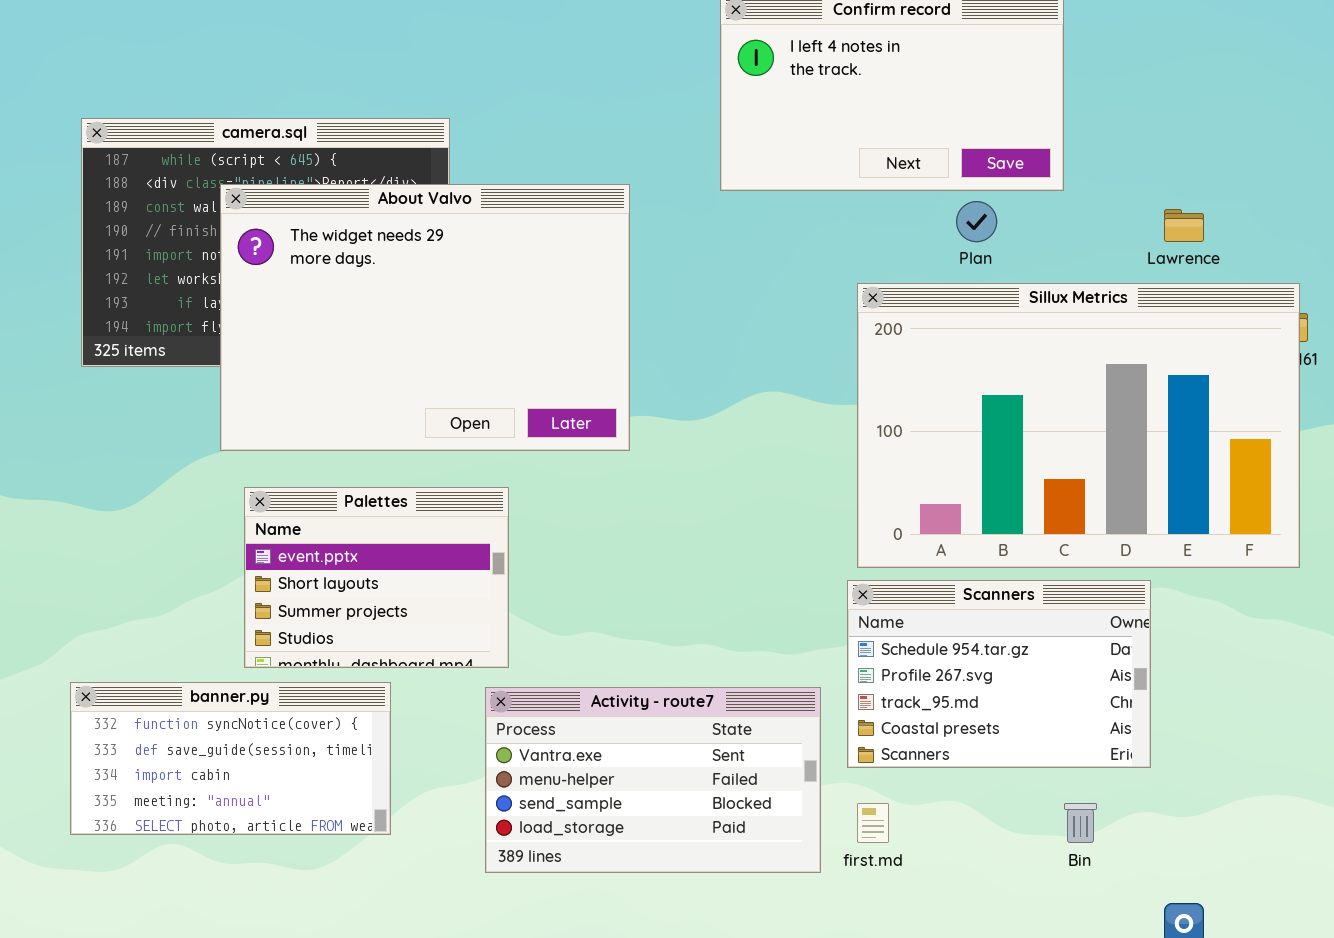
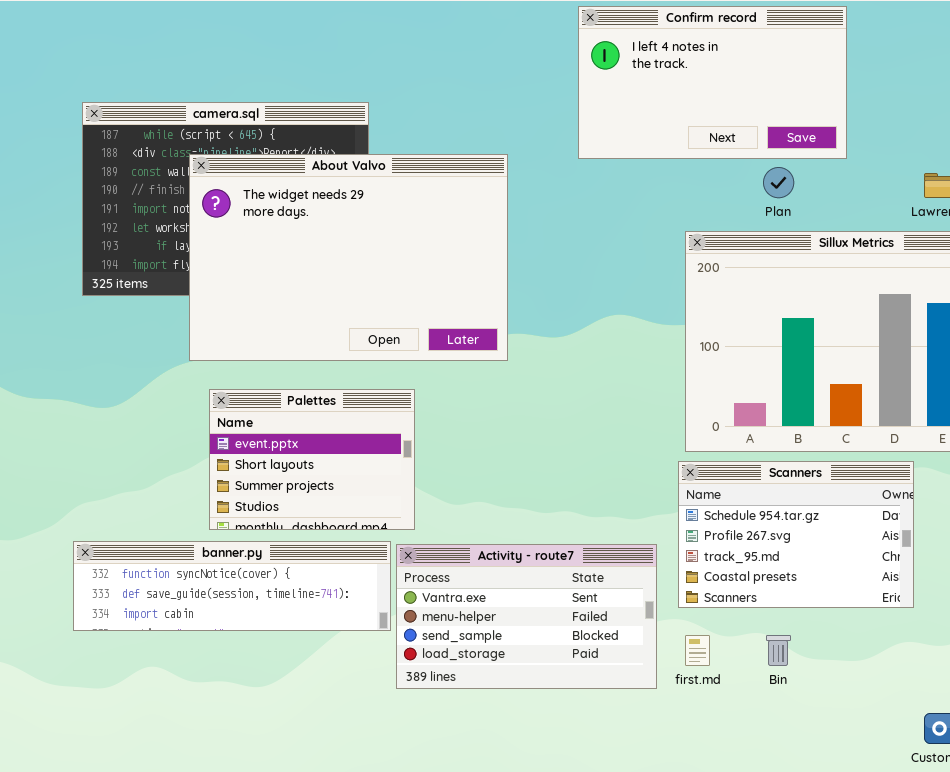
banner.py: [70,682,391,835] -> [73,541,391,631], resized
Bin: [1064,803,1097,843] -> [766,635,791,666], moved

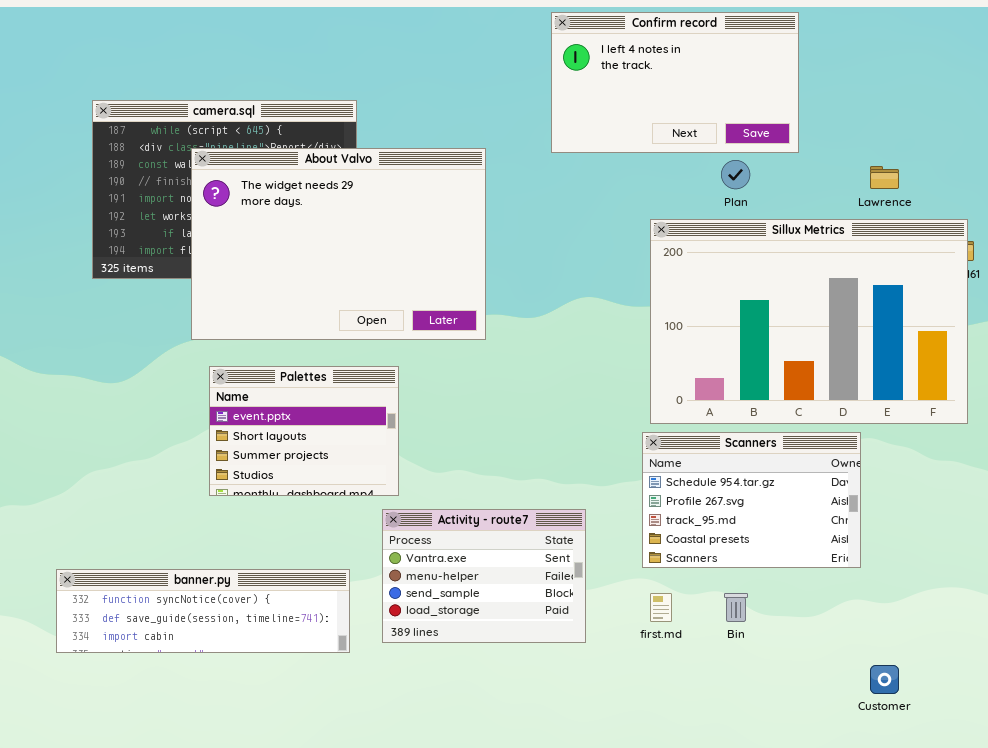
banner.py: [73,541,391,631] -> [56,569,350,653], moved
Activity - route7: [396,544,657,689] -> [382,509,586,643], resized

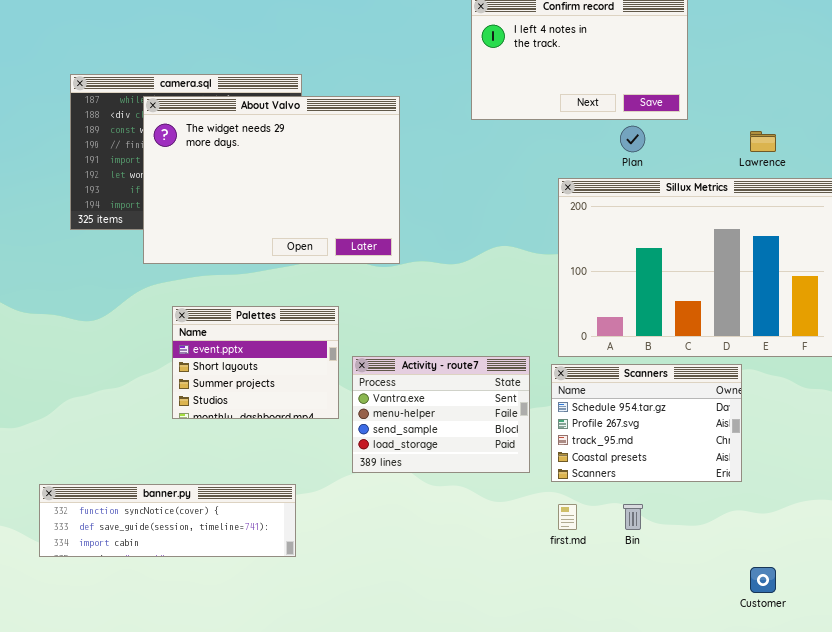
About Valvo: [191,148,486,340] -> [143,96,400,264], moved
Activity - route7: [382,509,586,643] -> [352,356,530,473], moved

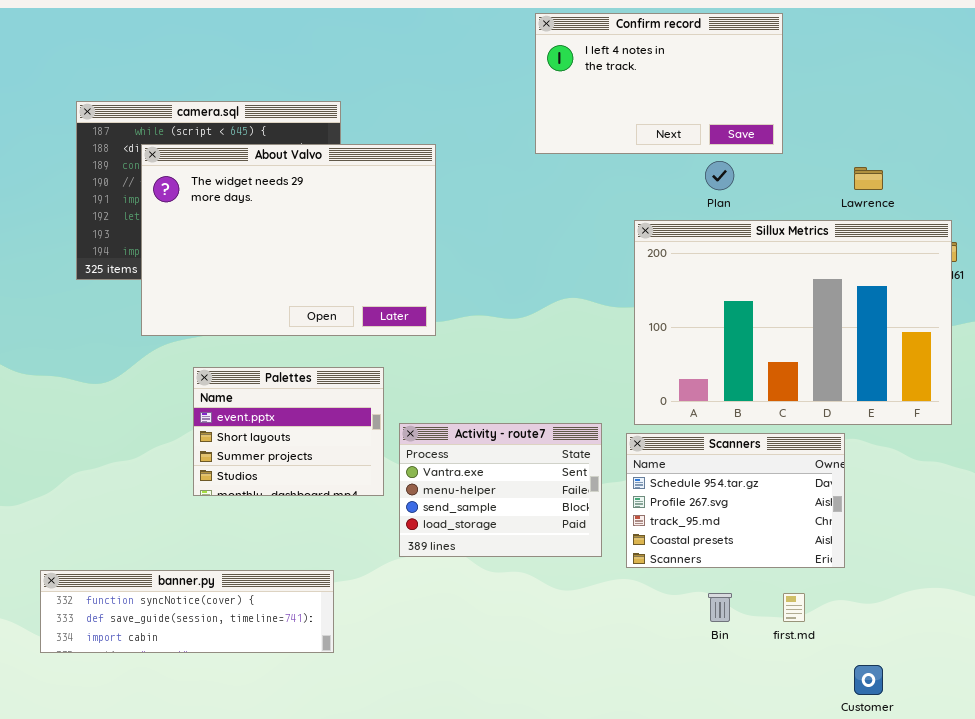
About Valvo: [143,96,400,264] -> [141,144,436,336], moved
first.md: [558,504,577,530] -> [783,593,805,622], moved

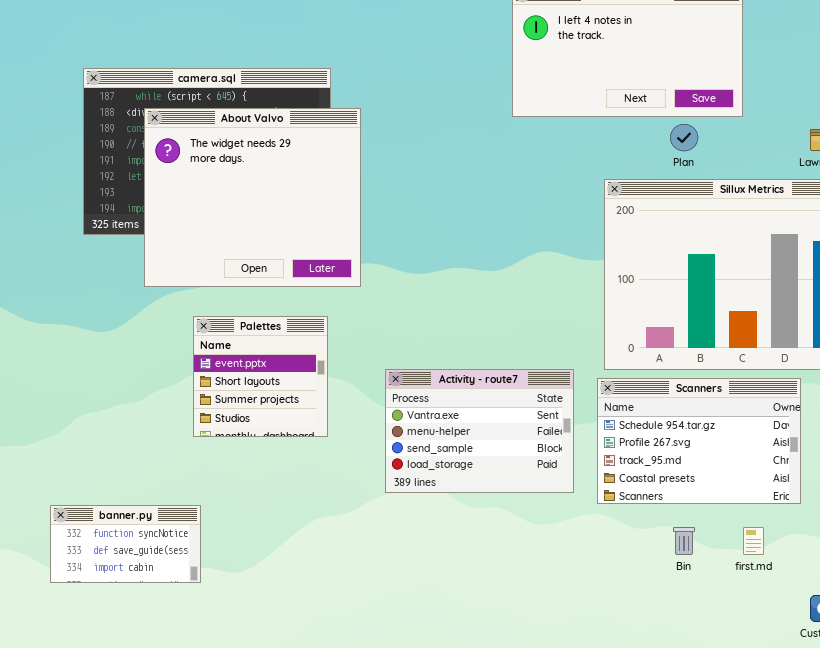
About Valvo: [141,144,436,336] -> [144,108,361,287], resized
Palettes: [193,367,384,496] -> [193,316,328,437], resized
banner.py: [40,570,334,653] -> [50,505,201,583], resized

